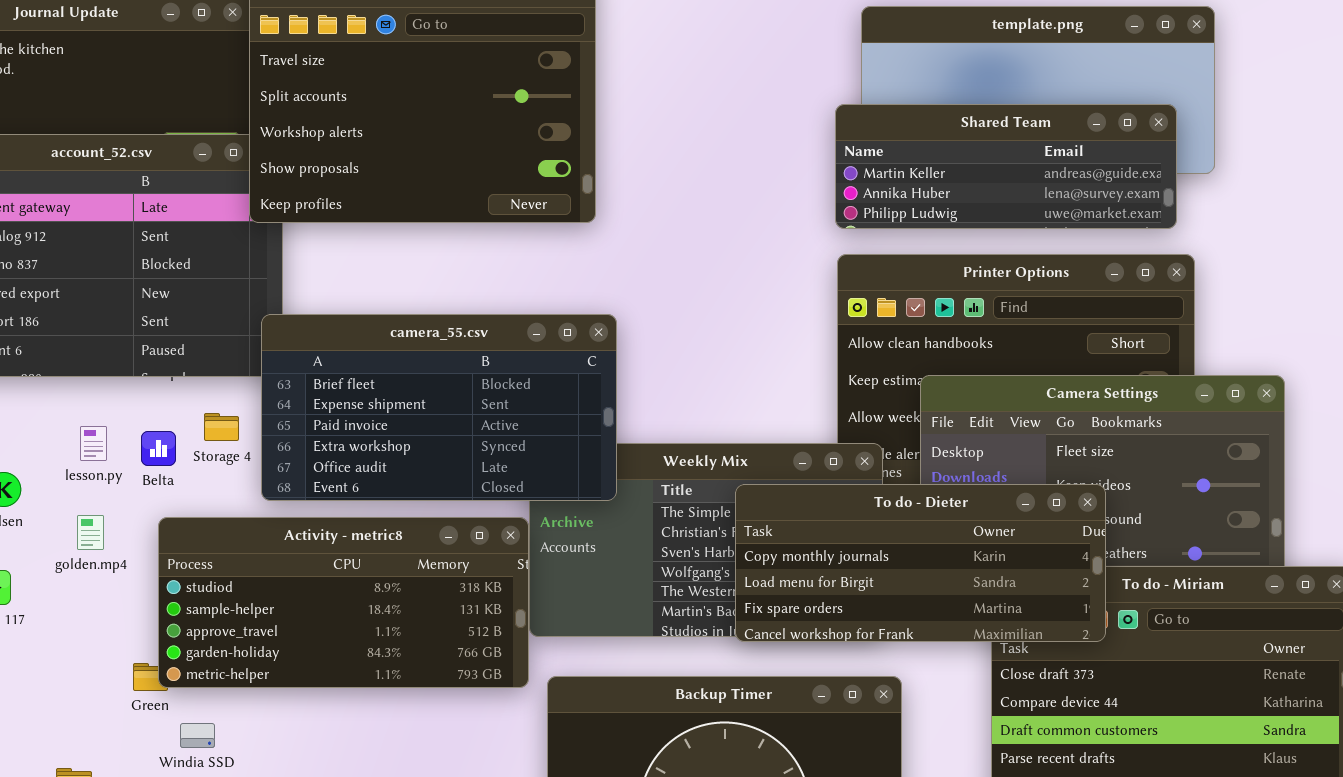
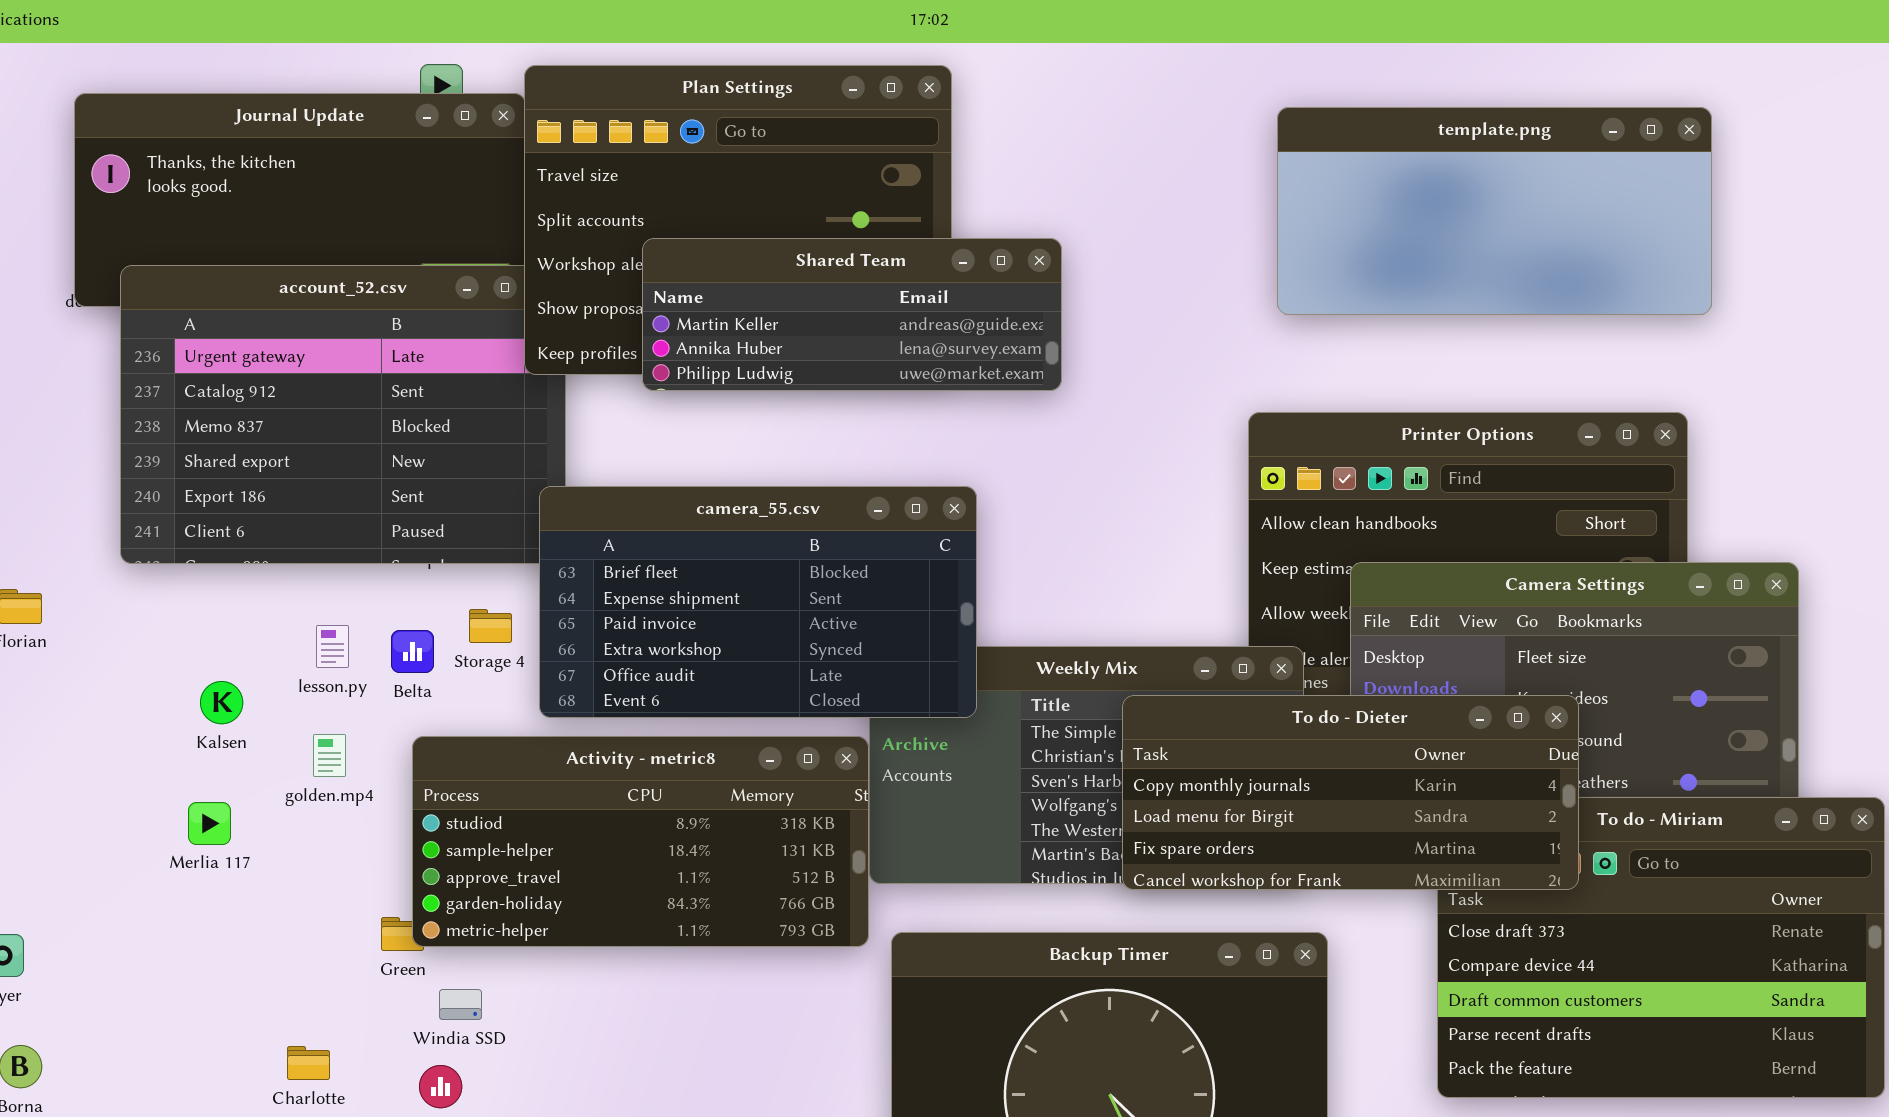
Shared Team: [835,104,1177,229] -> [642,238,1062,391], moved

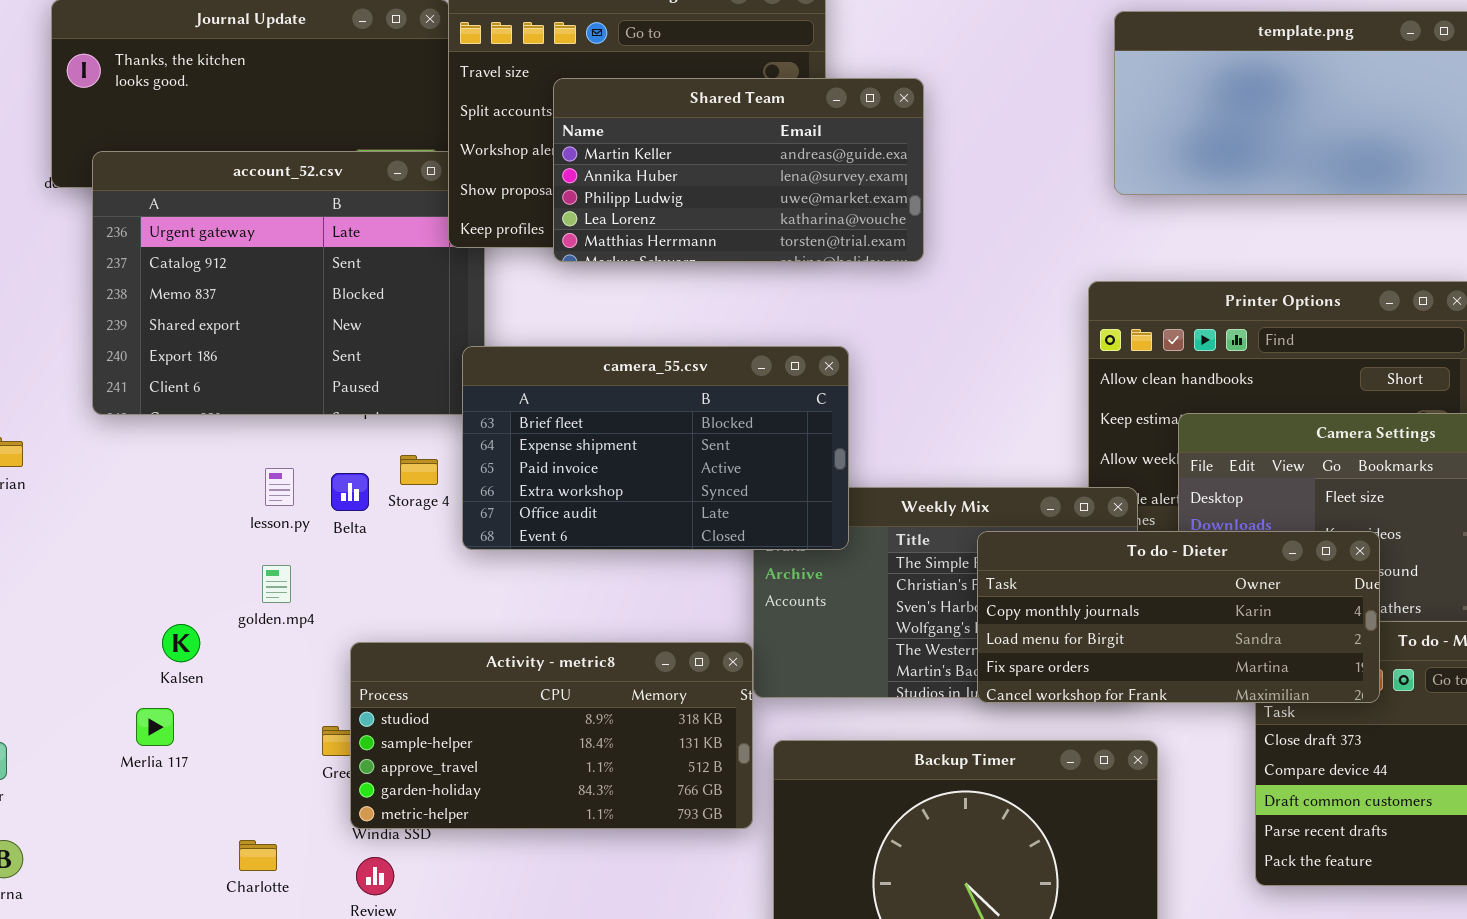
Shared Team: [642,238,1062,391] -> [553,78,924,262], resized
Kalsen: [200,681,243,724] -> [162,624,200,662], moved
Activity - metric8: [412,736,869,947] -> [350,642,753,829], moved
Merlia 117: [188,802,231,845] -> [136,708,174,746], moved

